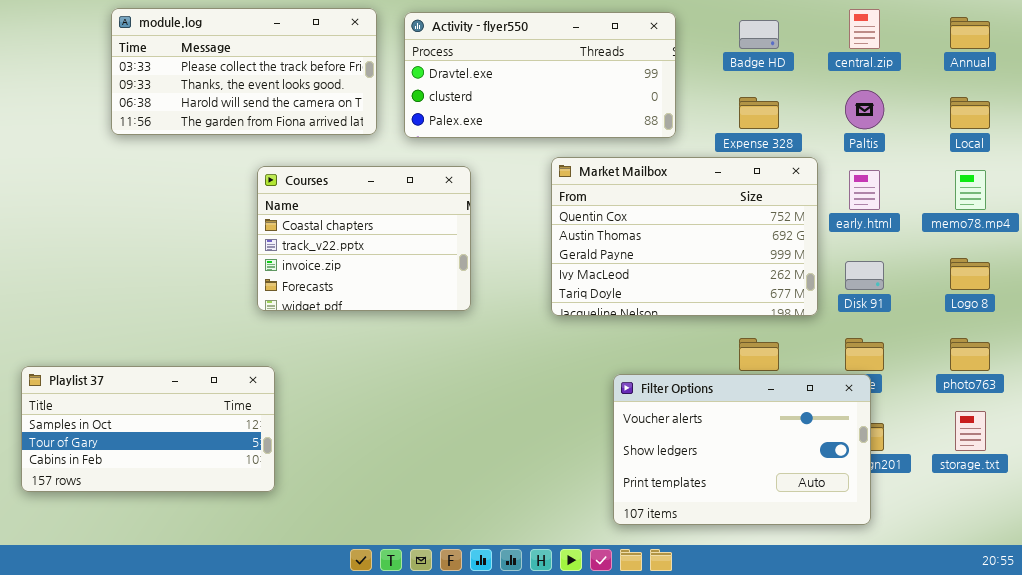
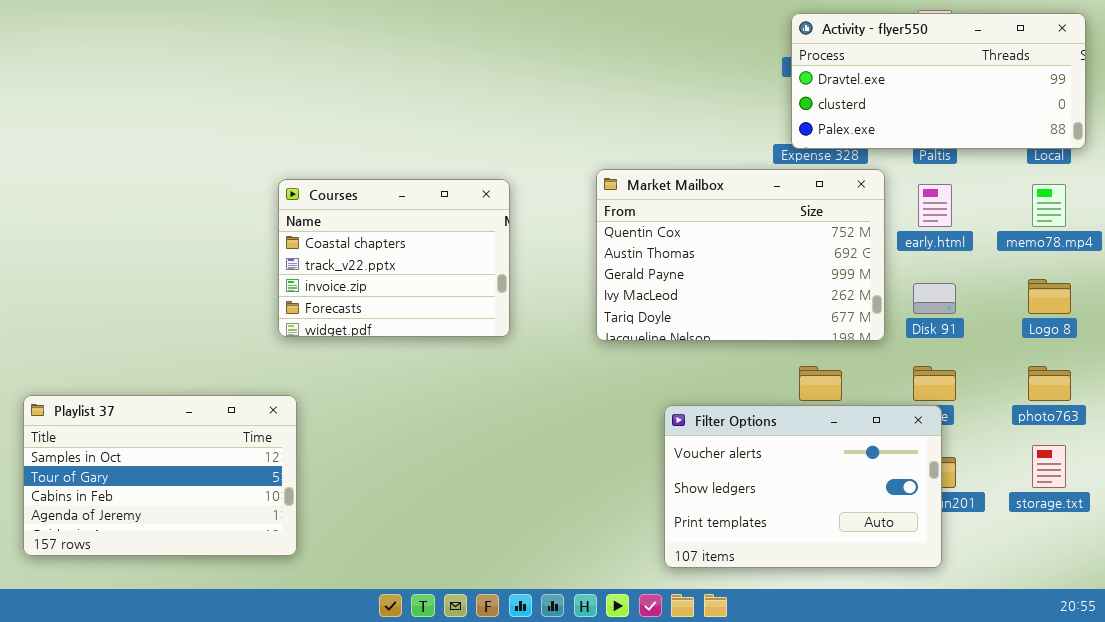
module.log: [111,8,377,135] -> none, closed
Activity - flyer550: [404,12,676,138] -> [791,13,1086,149], moved
Playlist 37: [21,366,275,492] -> [23,395,297,556], resized

